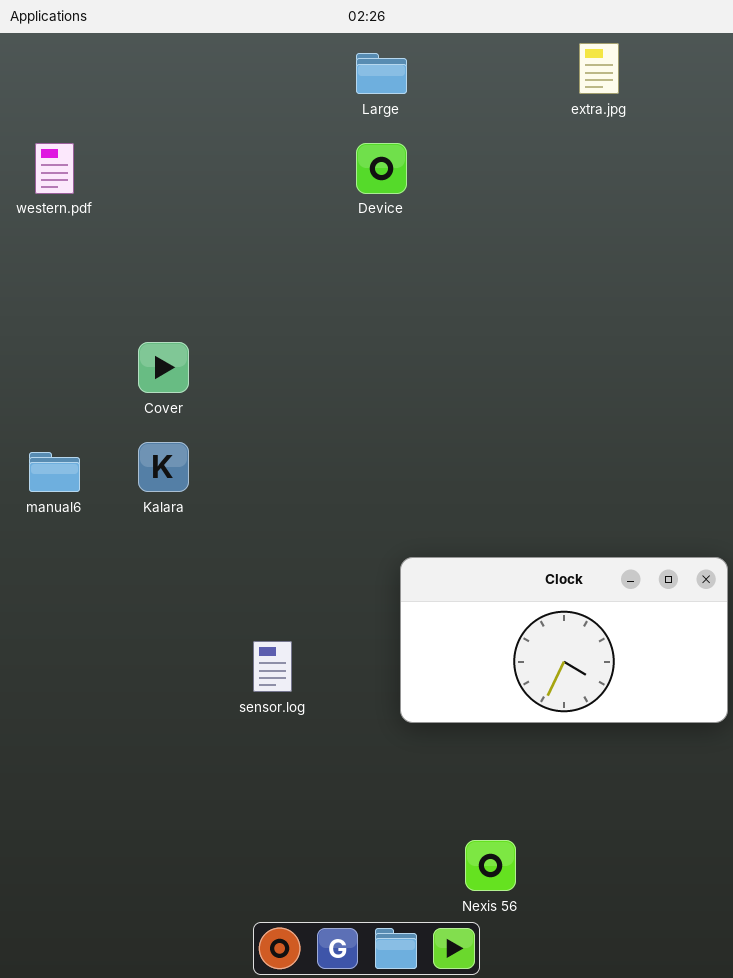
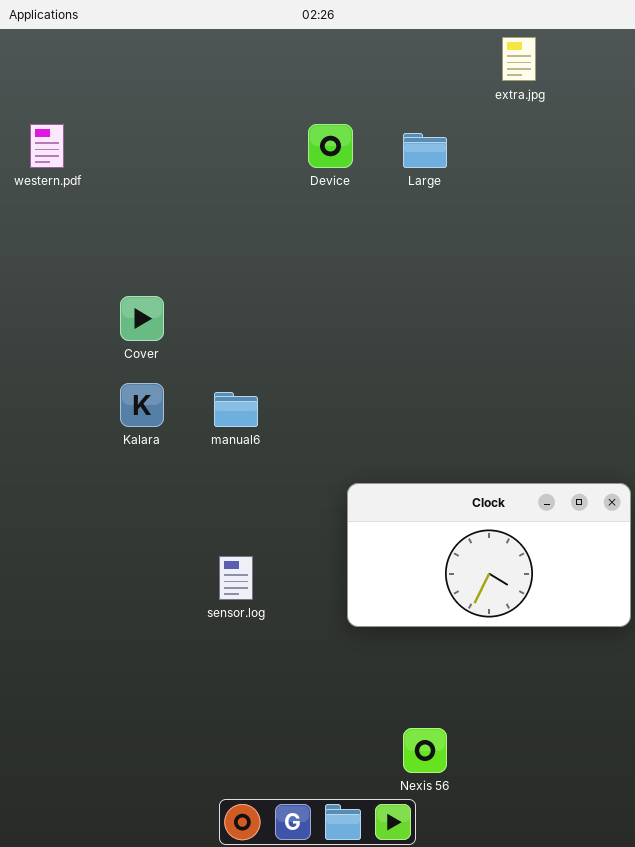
Large: [356,53,407,94] -> [403,133,447,168], moved
manual6: [29,452,80,492] -> [214,392,258,427], moved

